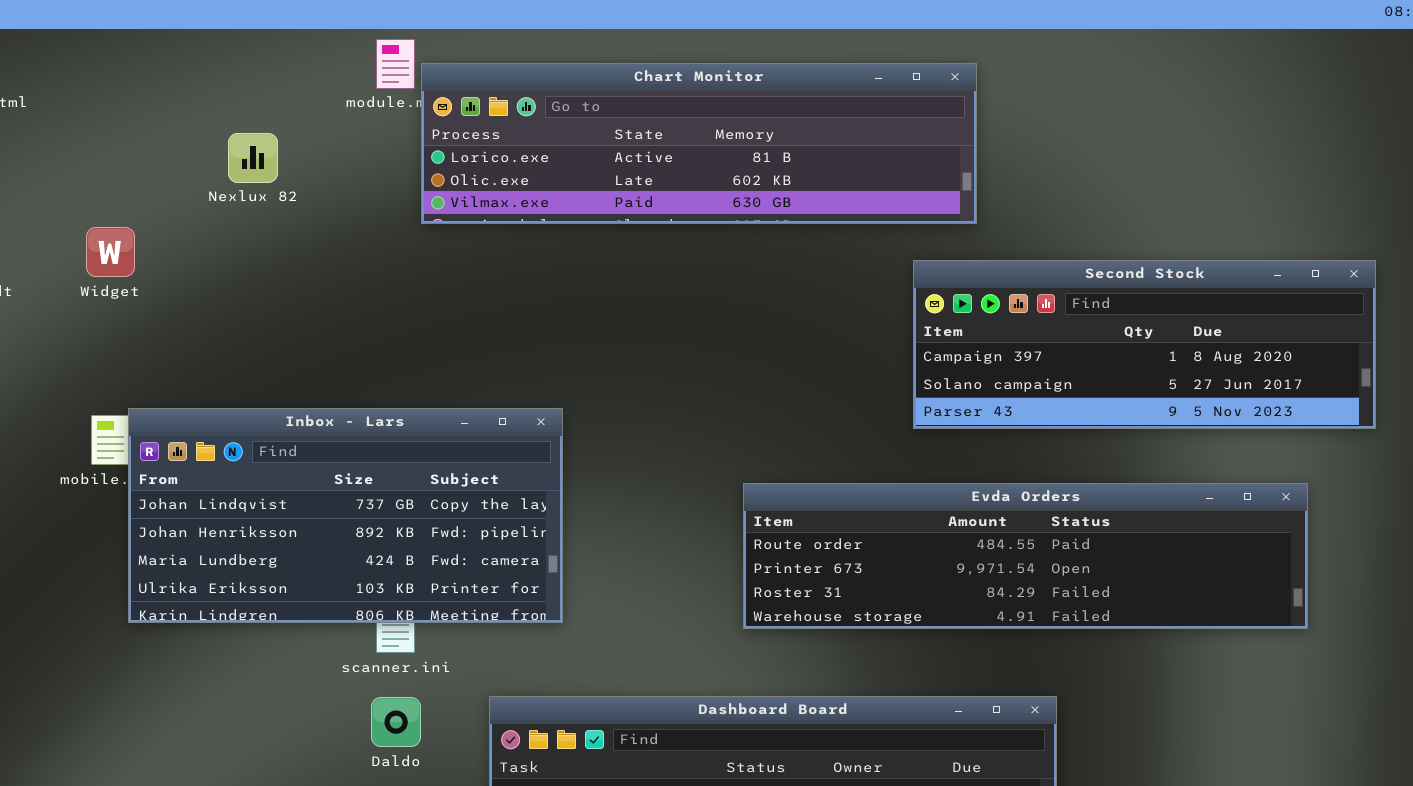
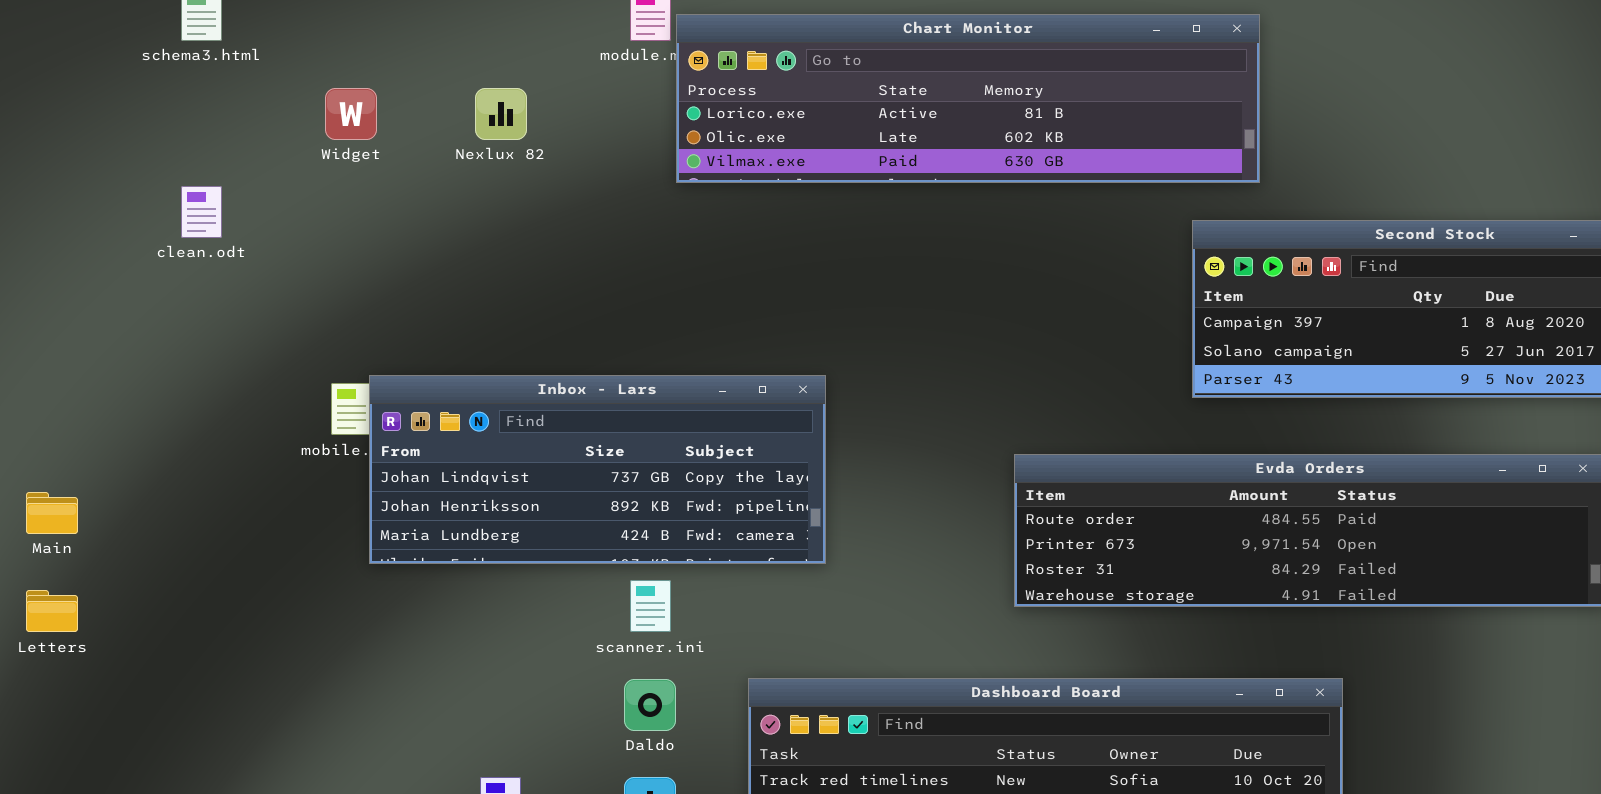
Widget: [86,227,135,277] -> [325,88,377,140], moved
Inbox - Lars: [128,408,563,623] -> [369,375,826,564], resized

